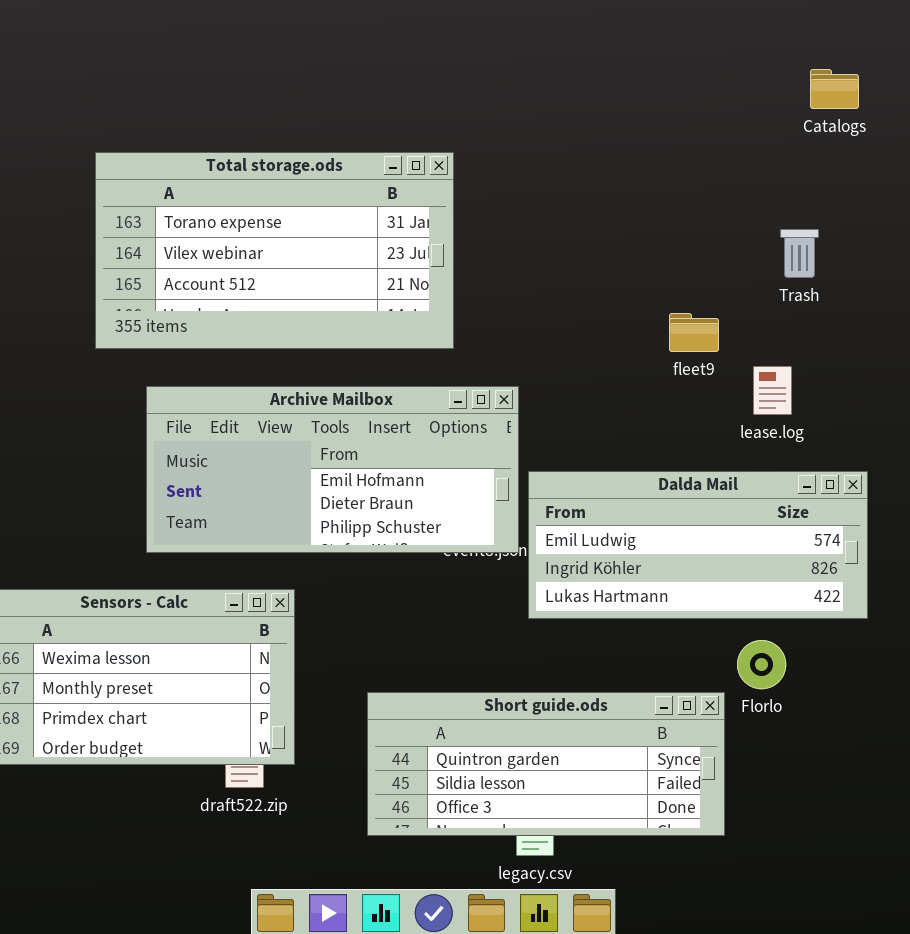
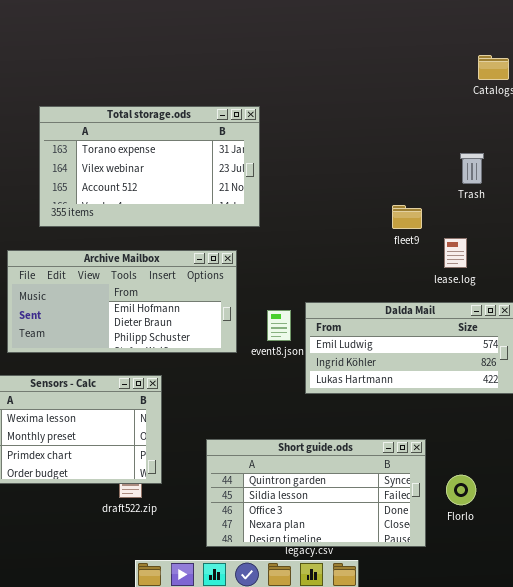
Archive Mailbox: [146,386,519,553] -> [7,250,237,353], moved
Florlo: [737,640,786,689] -> [446,475,476,505], moved
Short guide.ods: [367,692,725,836] -> [206,439,426,547], resized

